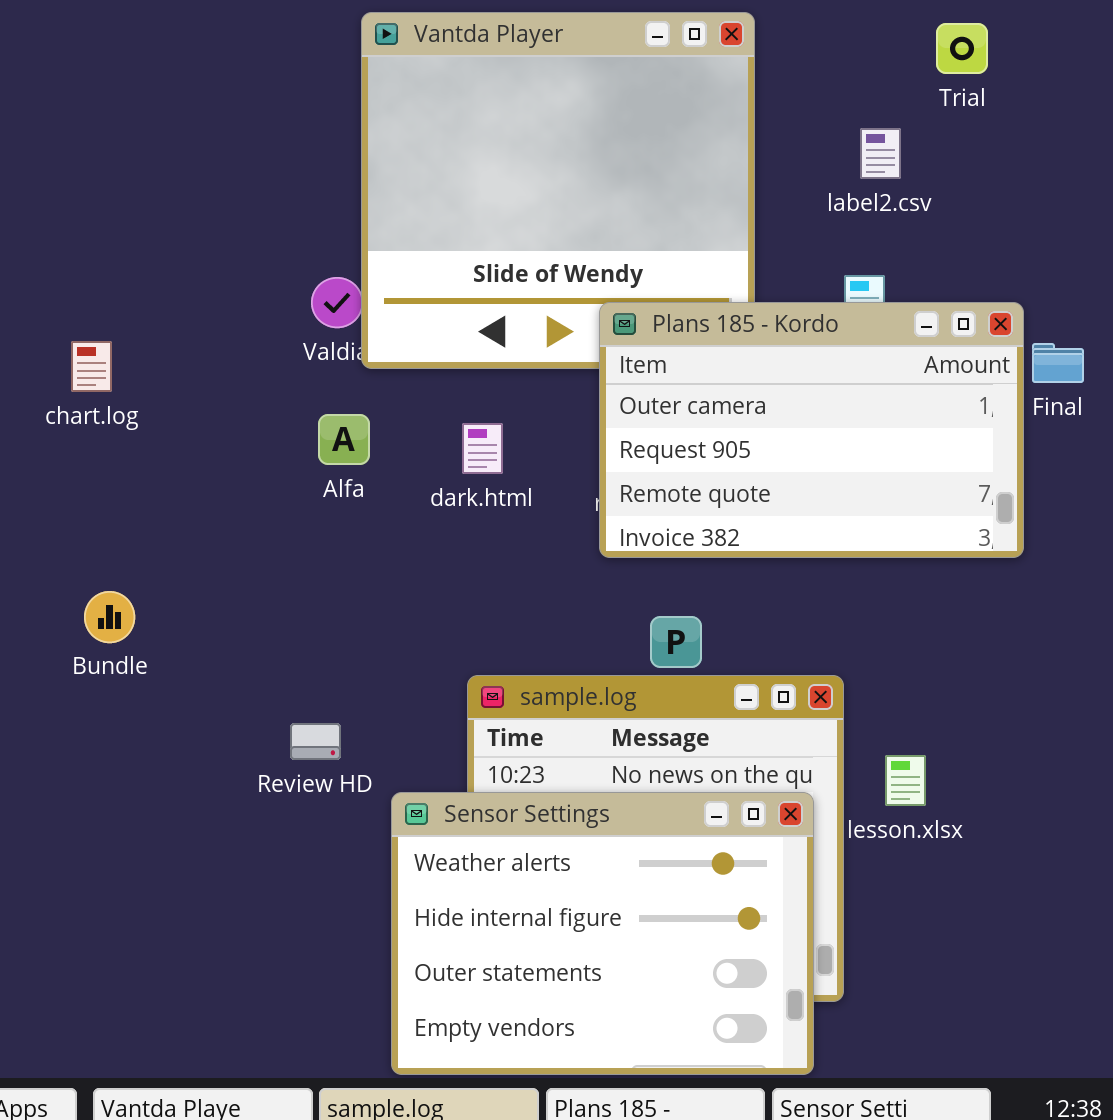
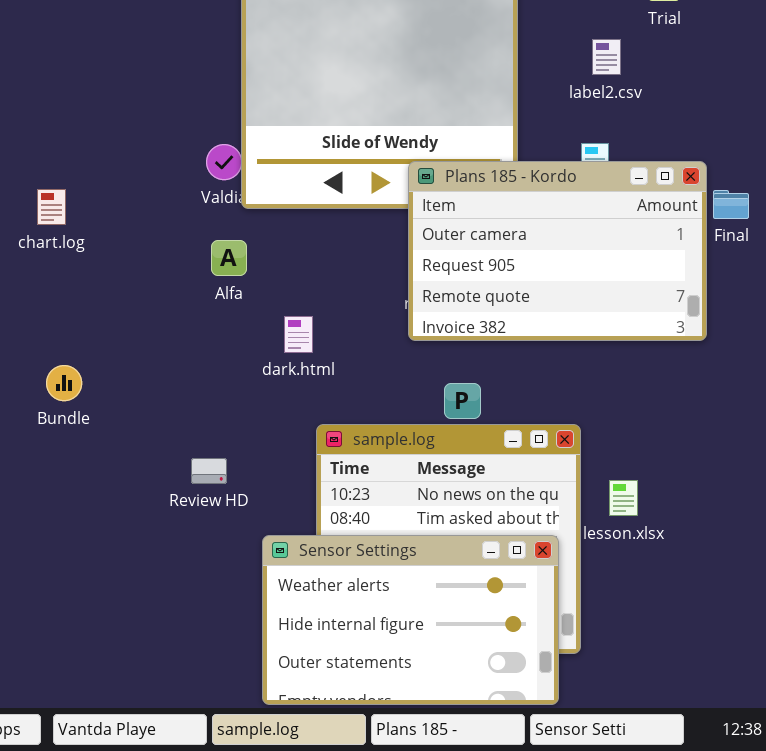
dark.html: [462,423,503,474] -> [284,316,313,353], moved
Sensor Settings: [391,792,814,1075] -> [262,535,559,705], resized

